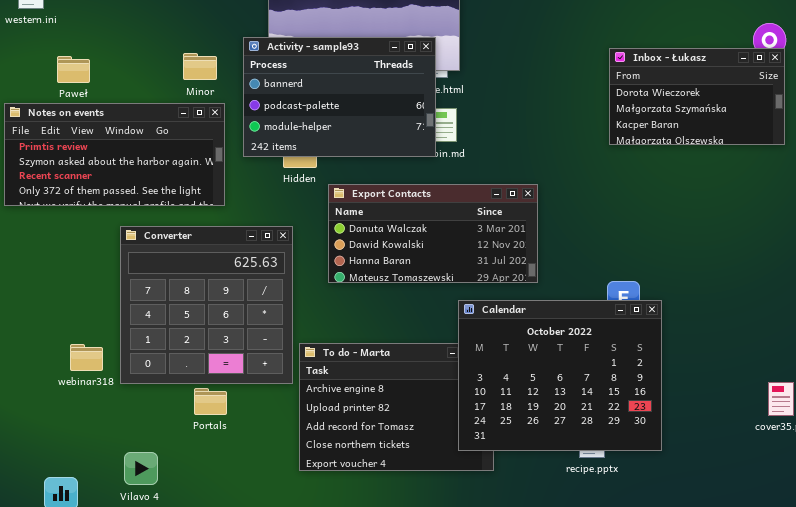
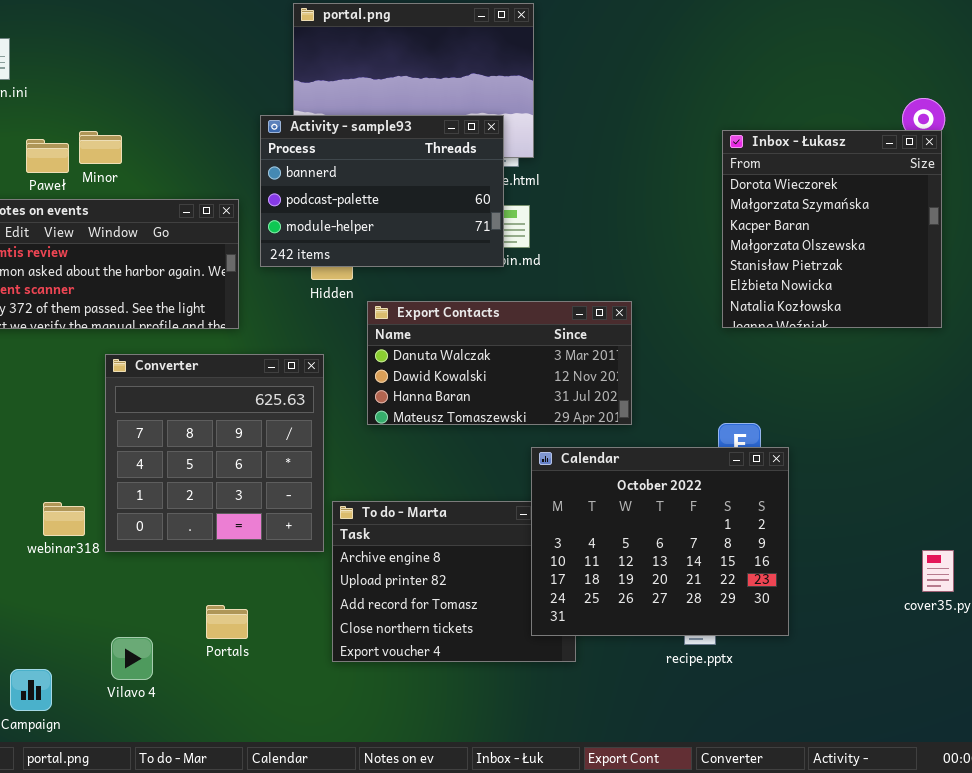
Inbox - Łukasz: [609,48,785,145] -> [722,130,942,328], resized
Minor: [183,53,217,80] -> [79,131,122,164], moved
Portals: [194,388,227,415] -> [206,605,248,639], moved

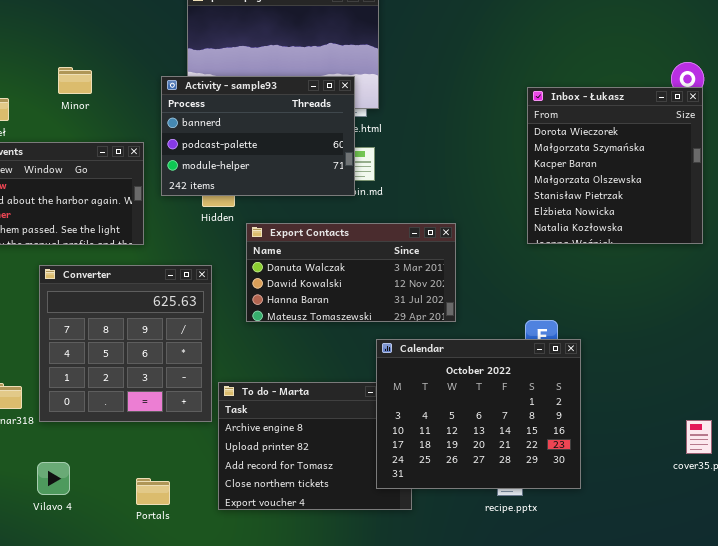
Minor: [79,131,122,164] -> [58,67,92,94], moved
Portals: [206,605,248,639] -> [136,478,170,505], moved
Vilavo 4: [111,637,153,680] -> [37,462,70,495], moved

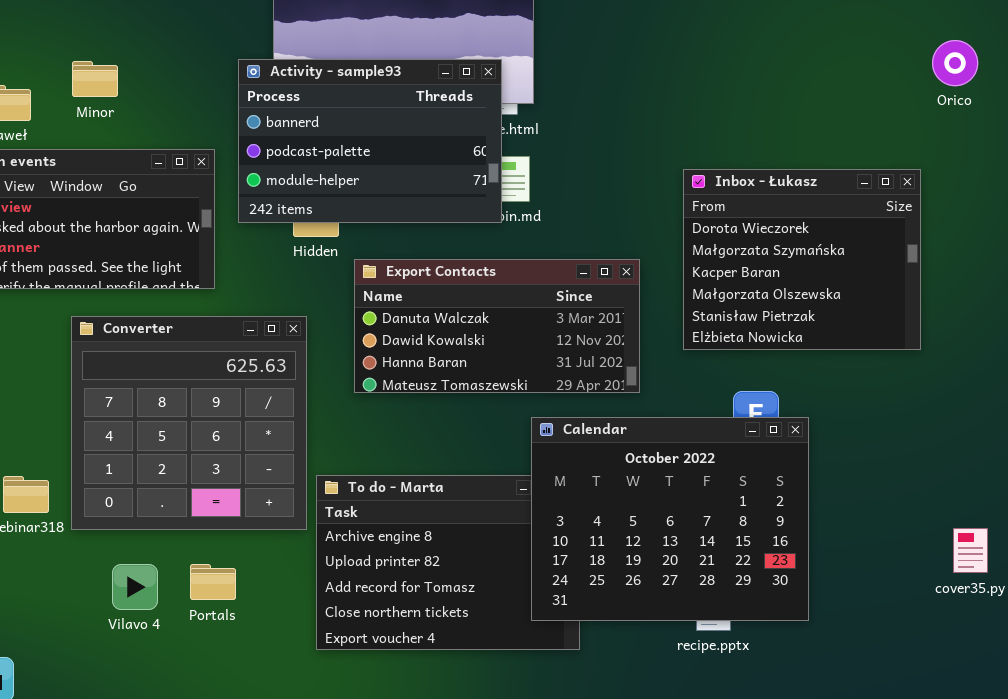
Minor: [58,67,92,94] -> [72,61,118,97], moved
Inbox - Łukasz: [527,87,703,244] -> [683,169,921,350], moved, resized
Vilavo 4: [37,462,70,495] -> [112,564,158,610], moved
Portals: [136,478,170,505] -> [190,564,236,600], moved

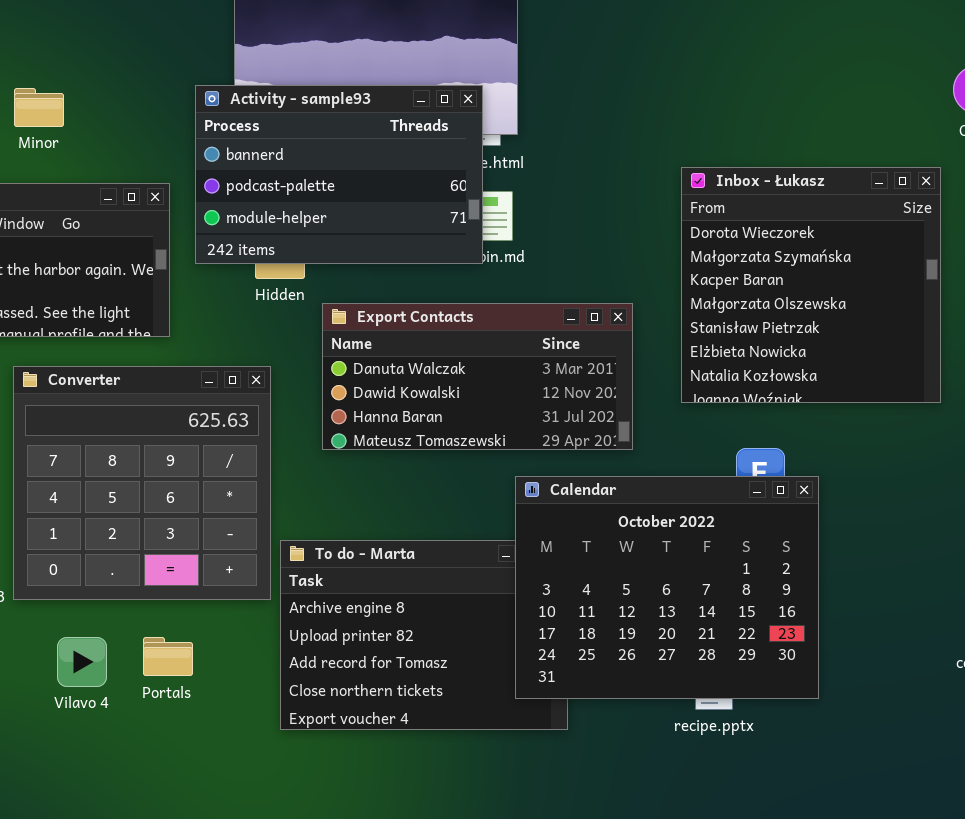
Inbox - Łukasz: [683,169,921,350] -> [681,167,941,403], resized

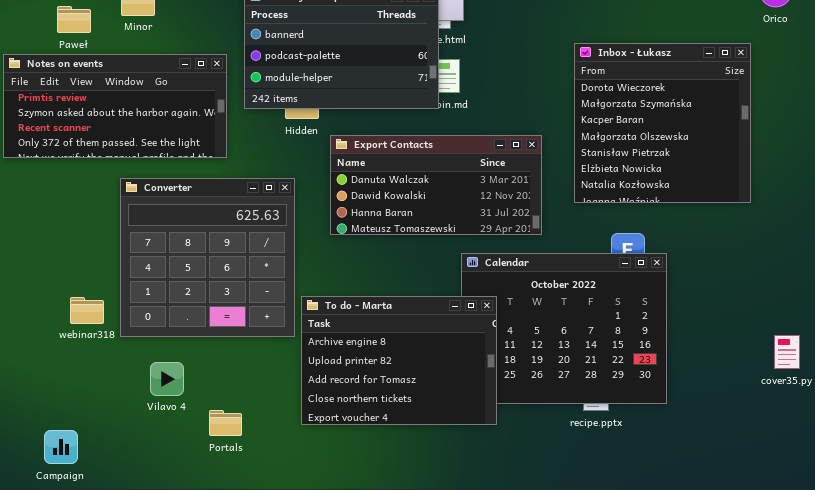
To do - Marta: [280,540,568,730] -> [301,296,497,425], raised
Portals: [143,637,193,676] -> [209,410,242,436], moved

